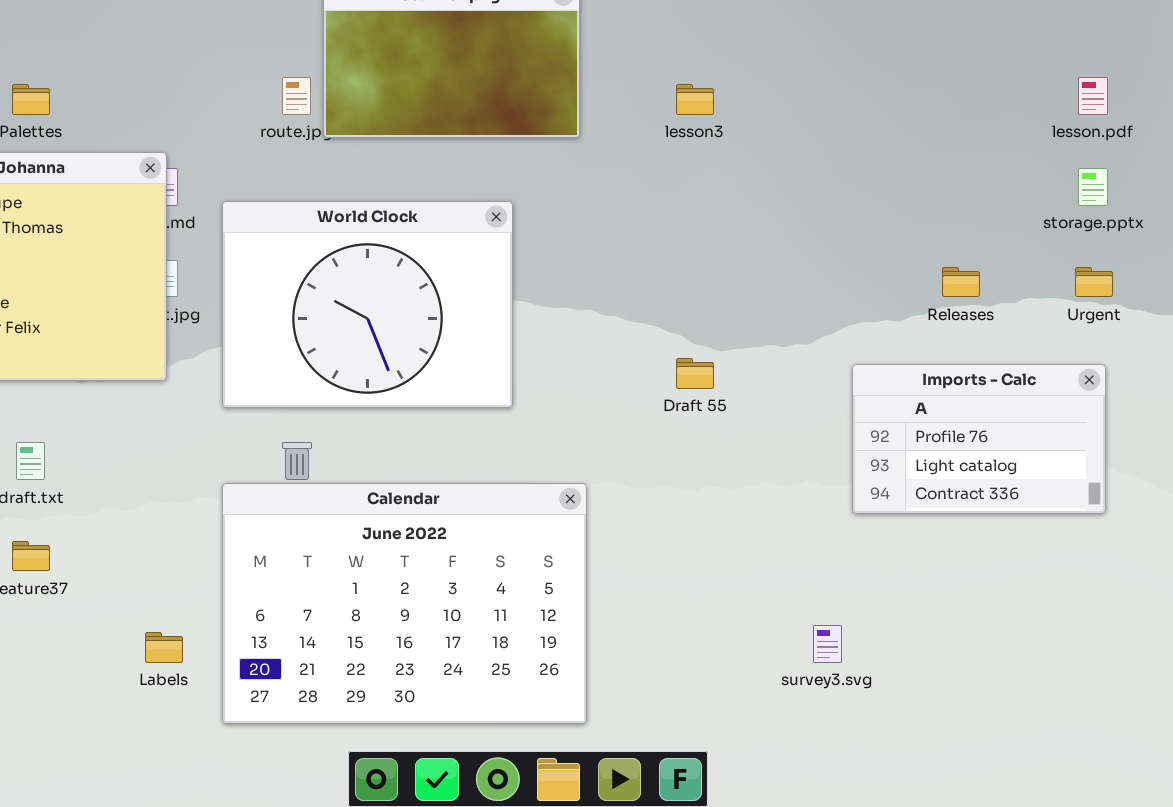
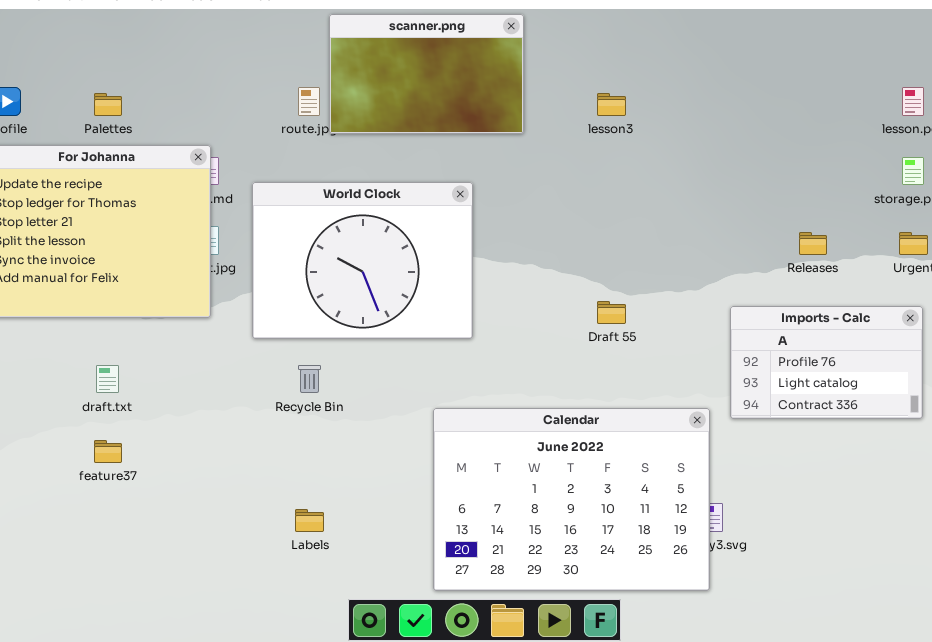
Calendar: [222,483,587,724] -> [433,408,710,591], moved
Labels: [145,632,183,663] -> [295,509,324,532], moved

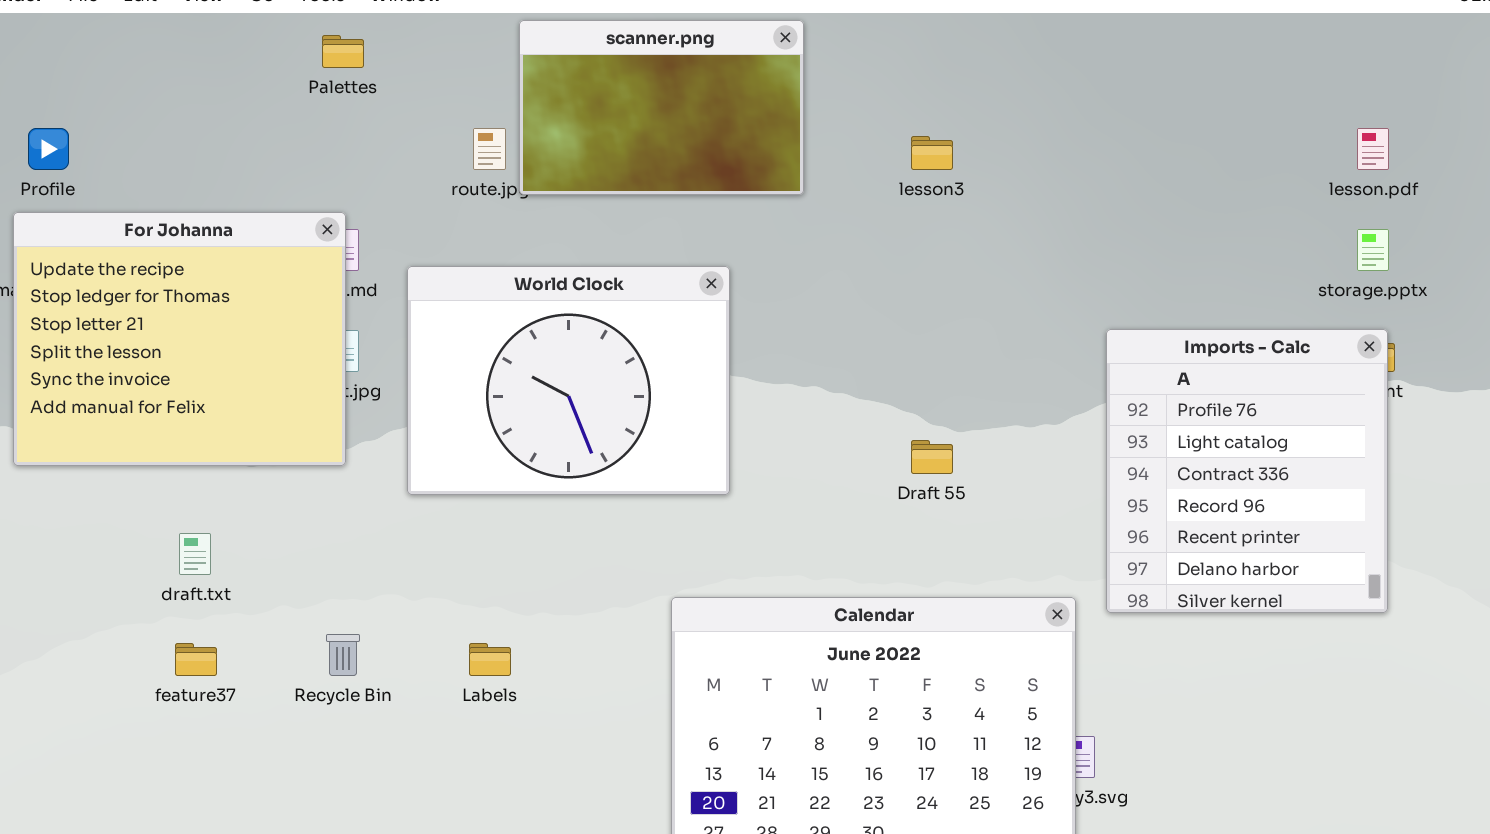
Palettes: [94,93,122,116] -> [322,35,364,68], moved
Imports - Calc: [730,306,923,419] -> [1106,329,1388,613], resized
Recycle Bin: [298,365,321,393] -> [326,634,360,676], moved
Labels: [295,509,324,532] -> [469,643,511,676], moved

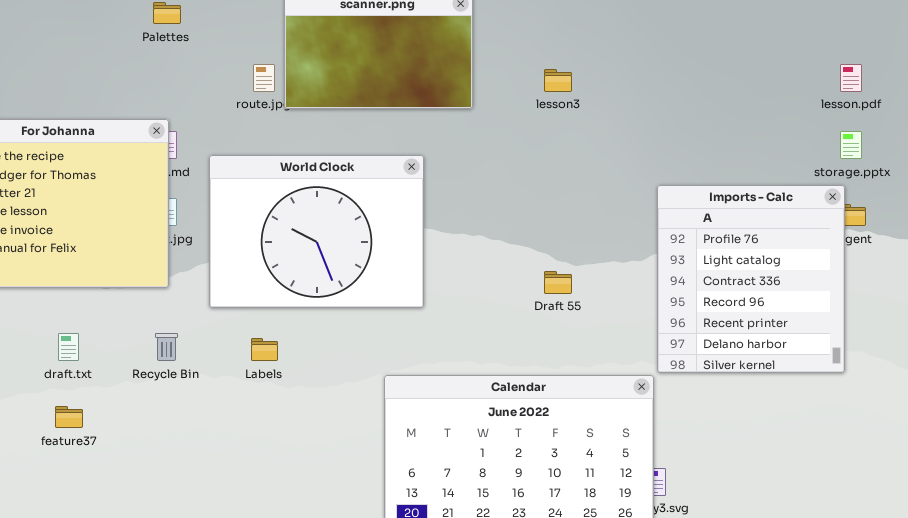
Imports - Calc: [1106,329,1388,613] -> [657,185,845,373], moved
Recycle Bin: [326,634,360,676] -> [155,333,178,361], moved
Labels: [469,643,511,676] -> [251,338,278,361], moved

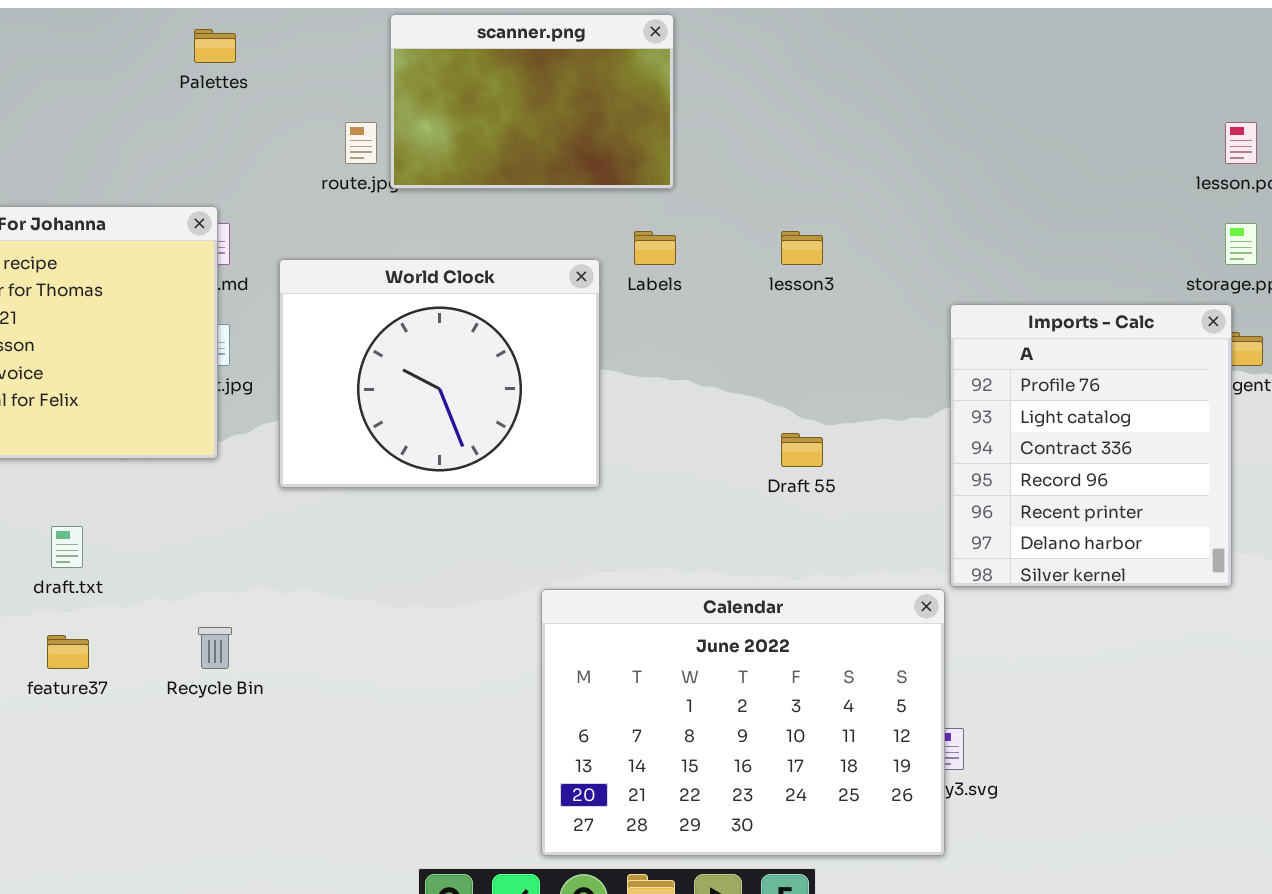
lesson3: [544,69,572,92] -> [781,231,823,265], moved
Recycle Bin: [155,333,178,361] -> [198,627,232,669], moved
Labels: [251,338,278,361] -> [634,231,676,265], moved

